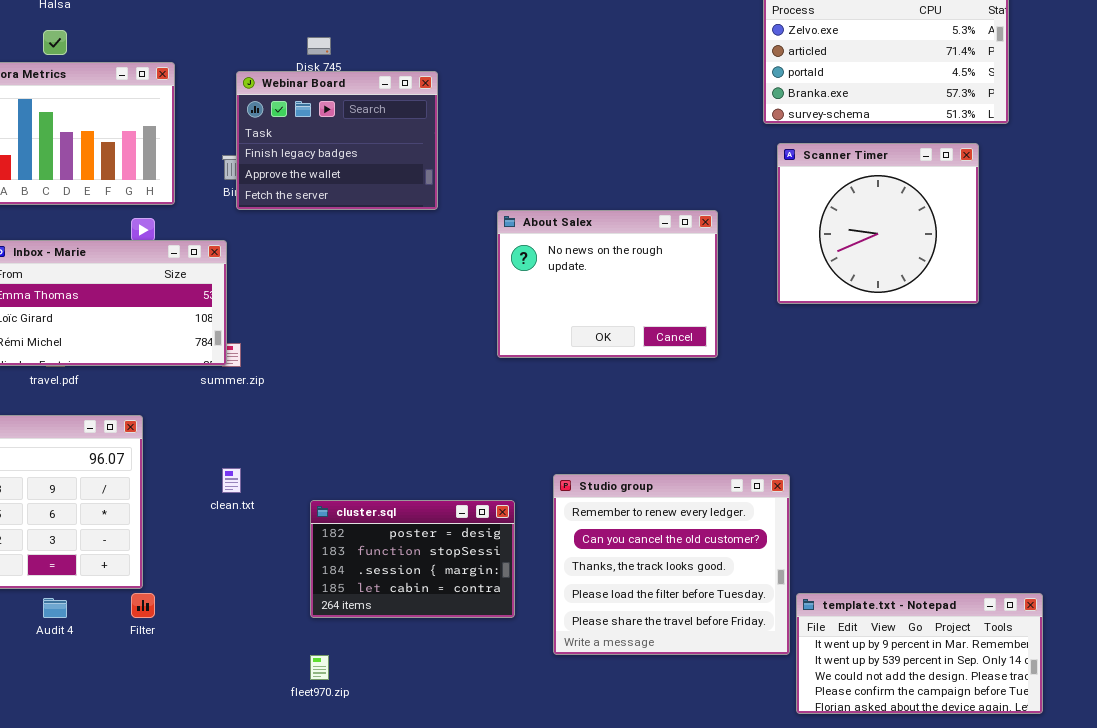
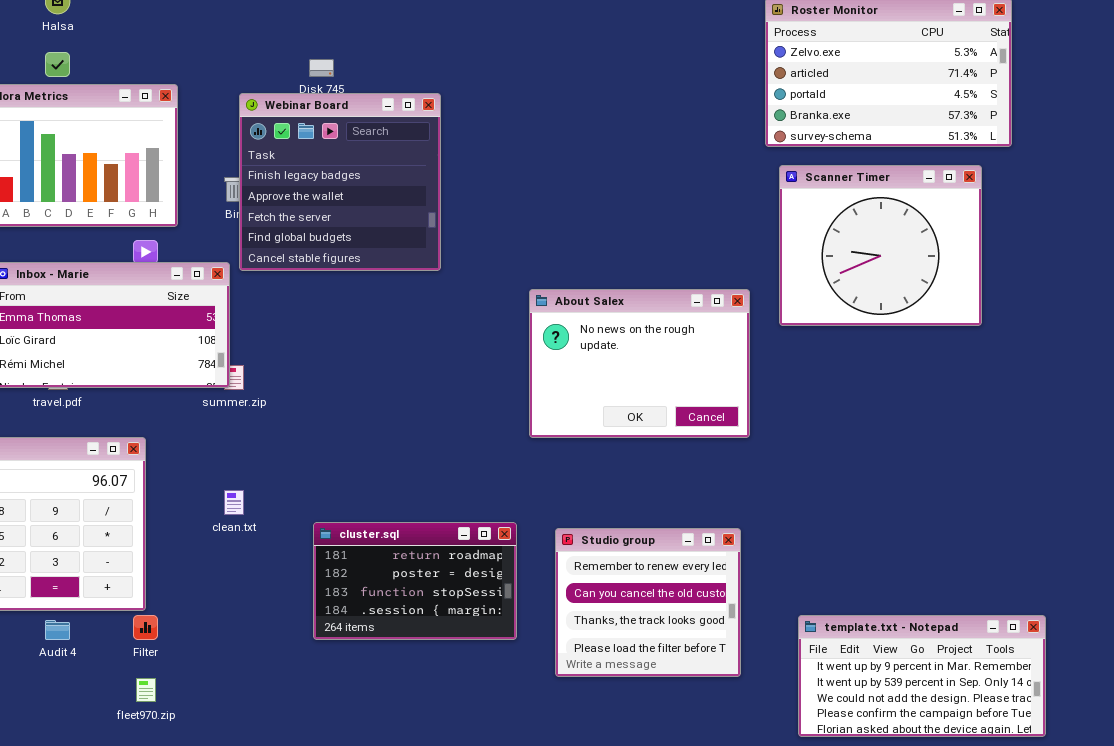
Webinar Board: [236,71,438,210] -> [239,93,441,271], resized
About Salex: [497,210,718,358] -> [529,289,750,438], moved
Studio group: [553,474,790,655] -> [555,528,741,677], resized
cluster.sql: [310,500,515,618] -> [313,522,517,640], scrolled up 1 row
fleet970.zip: [310,655,329,680] -> [136,678,156,702], moved

